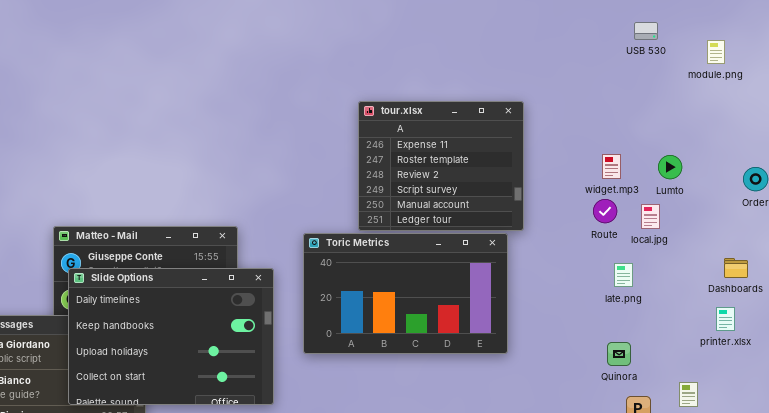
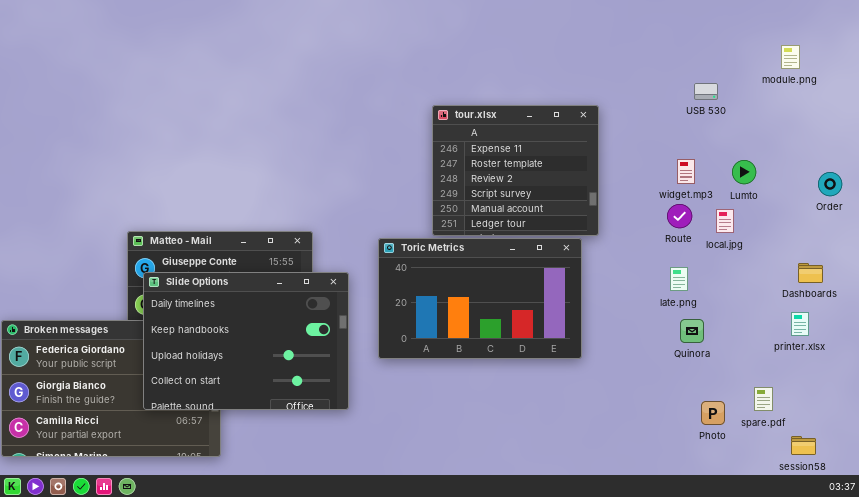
USB 530: [634,22,658,40] -> [694,83,718,100], moved
late.png: [614,263,633,287] -> [670,267,688,291], moved
Quinora: [607,342,631,366] -> [680,319,704,343], moved

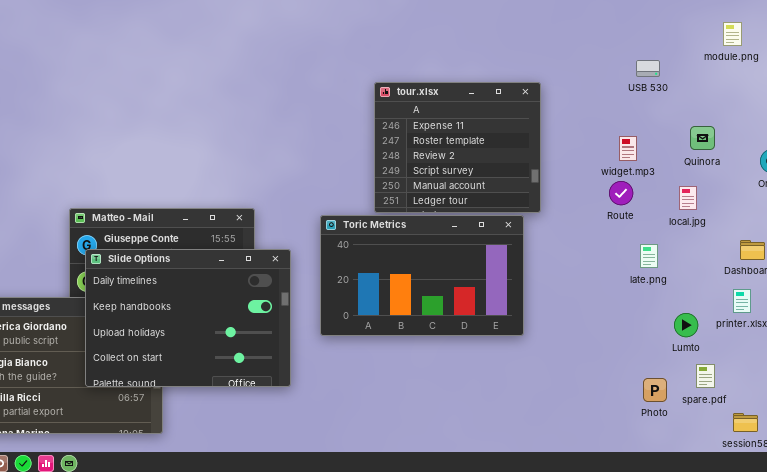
Lumto: [732,160,756,184] -> [674,313,698,337], moved
local.jpg: [716,209,734,233] -> [679,186,697,210], moved
late.png: [670,267,688,291] -> [640,244,658,268], moved
Quinora: [680,319,704,343] -> [690,126,715,150], moved

